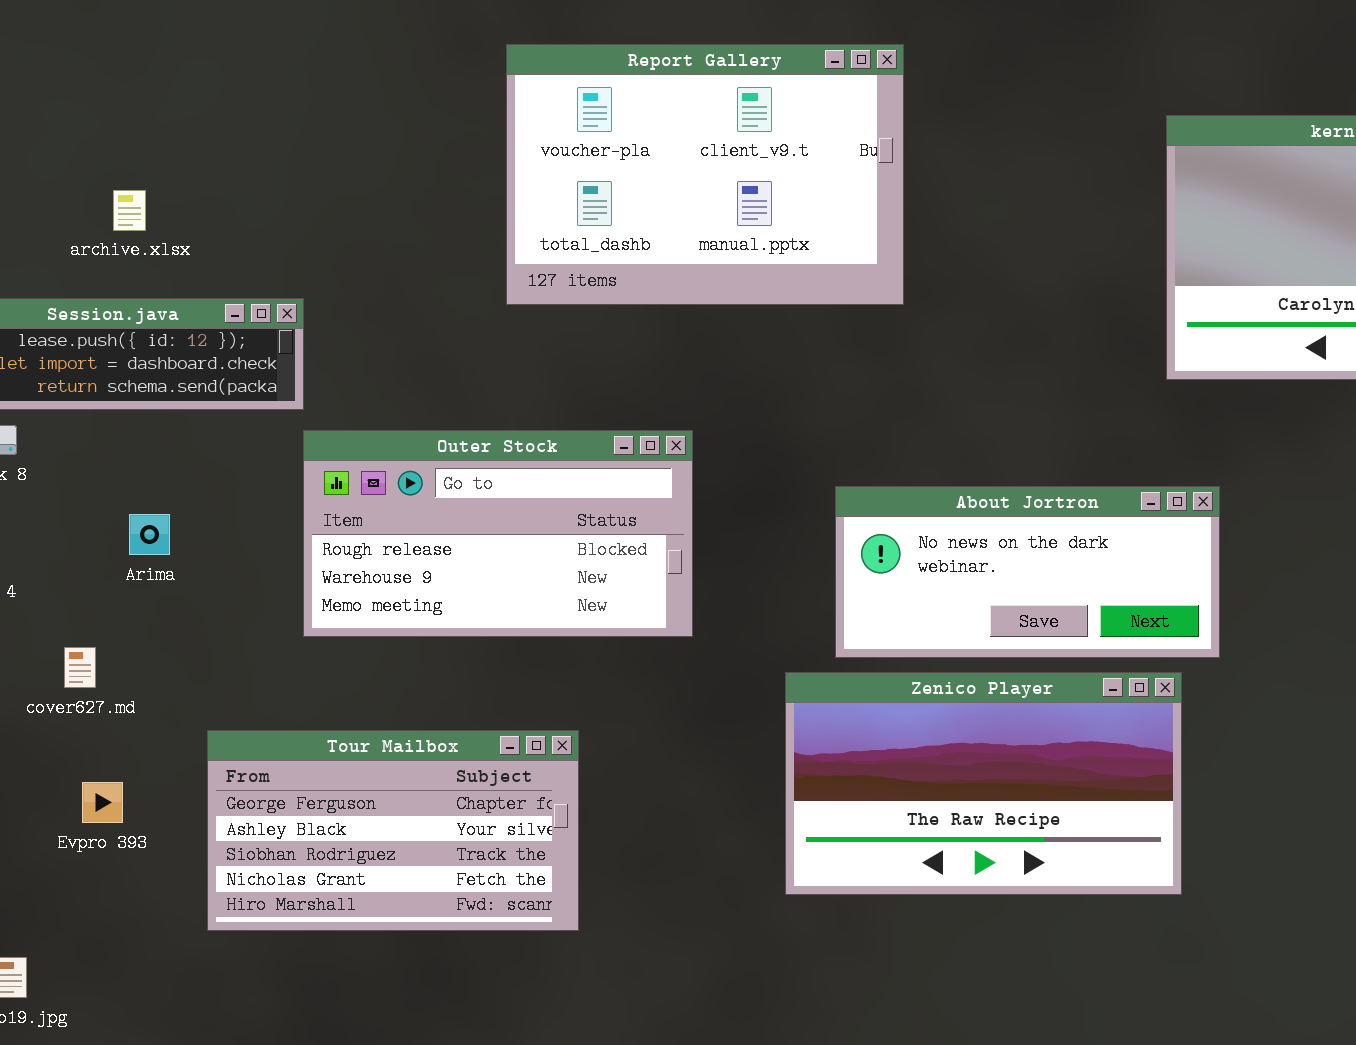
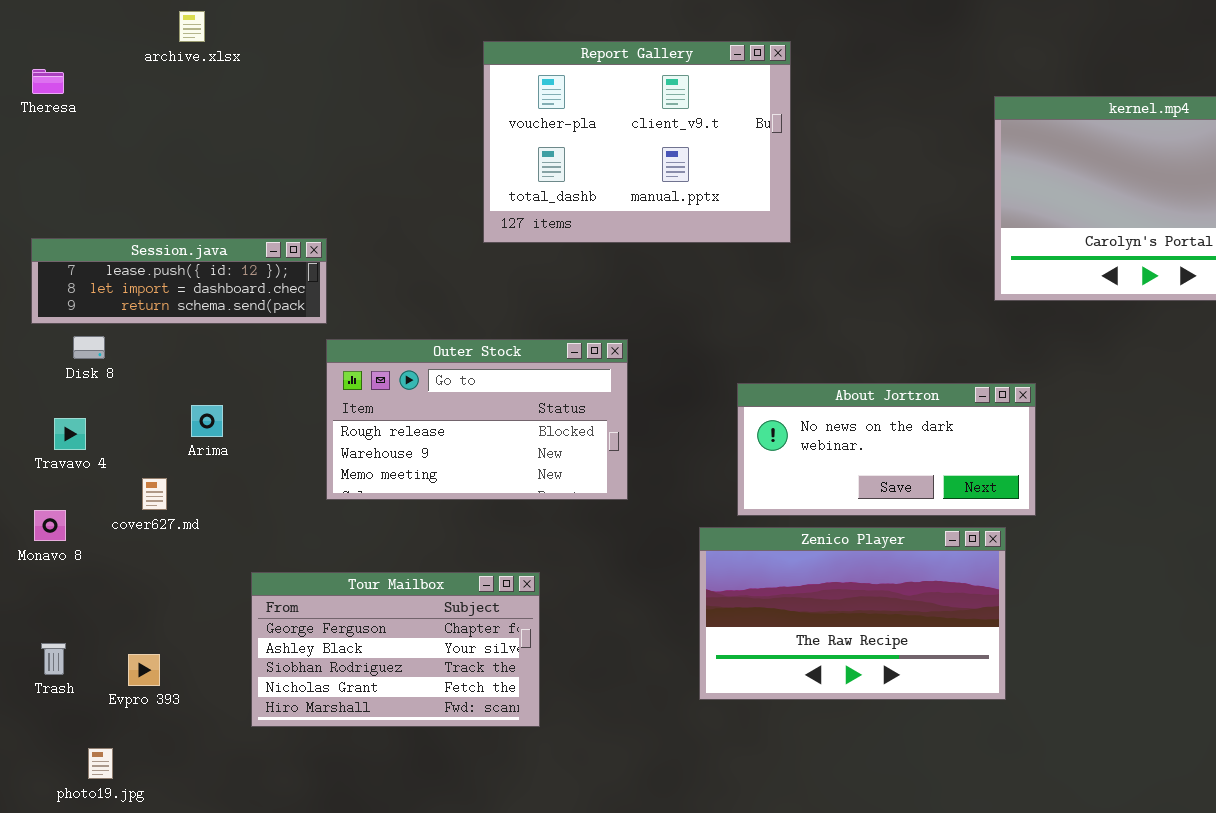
archive.xlsx: [113,190,146,231] -> [179,11,205,42], moved
cover627.md: [64,647,96,688] -> [142,478,167,510], moved
Evpro 393: [82,782,123,823] -> [128,654,160,686], moved

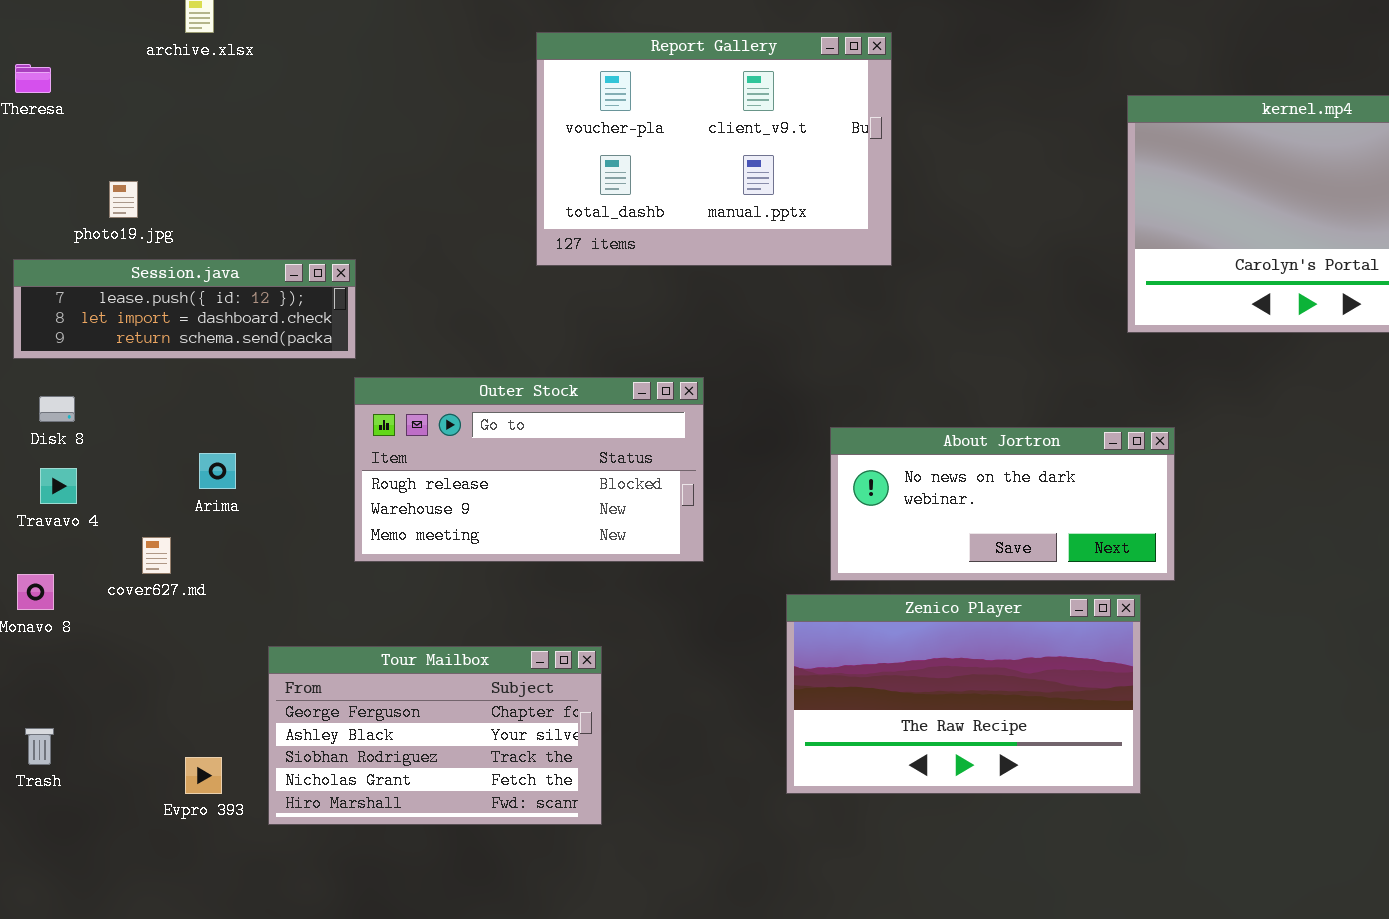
Disk 8: [73,336,105,359] -> [39,396,75,422], moved
Evpro 393: [128,654,160,686] -> [185,757,222,794], moved
photo19.jpg: [88,748,113,779] -> [109,181,138,218], moved

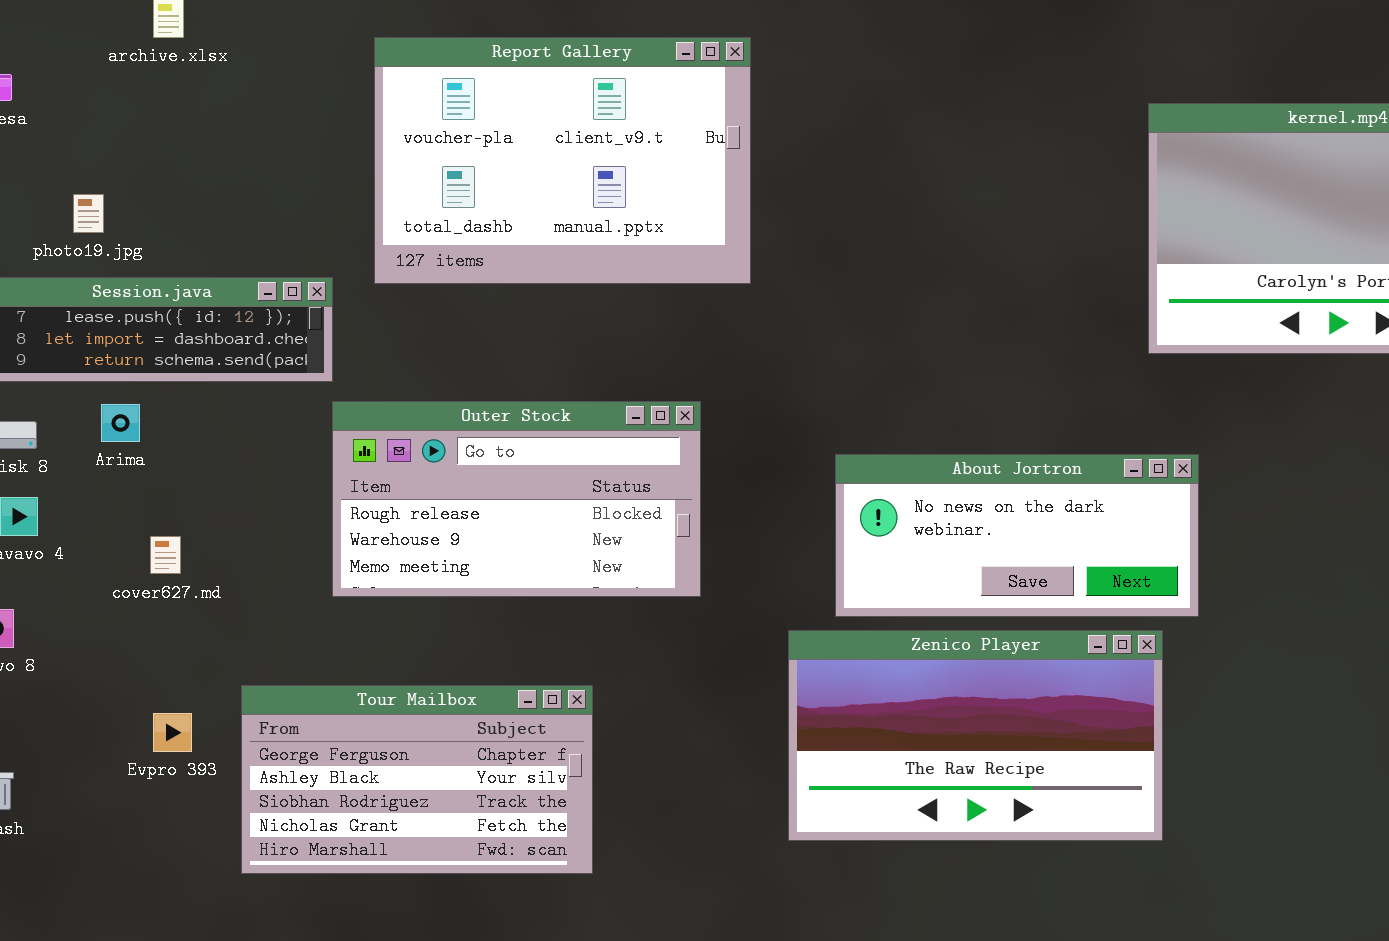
Report Gallery: [536,32,892,266] -> [374,37,751,284], moved
Arima: [199,453,236,489] -> [101,404,140,442], moved
cover627.md: [142,537,171,574] -> [150,536,181,574], moved
Evpro 393: [185,757,222,794] -> [153,713,192,752], moved

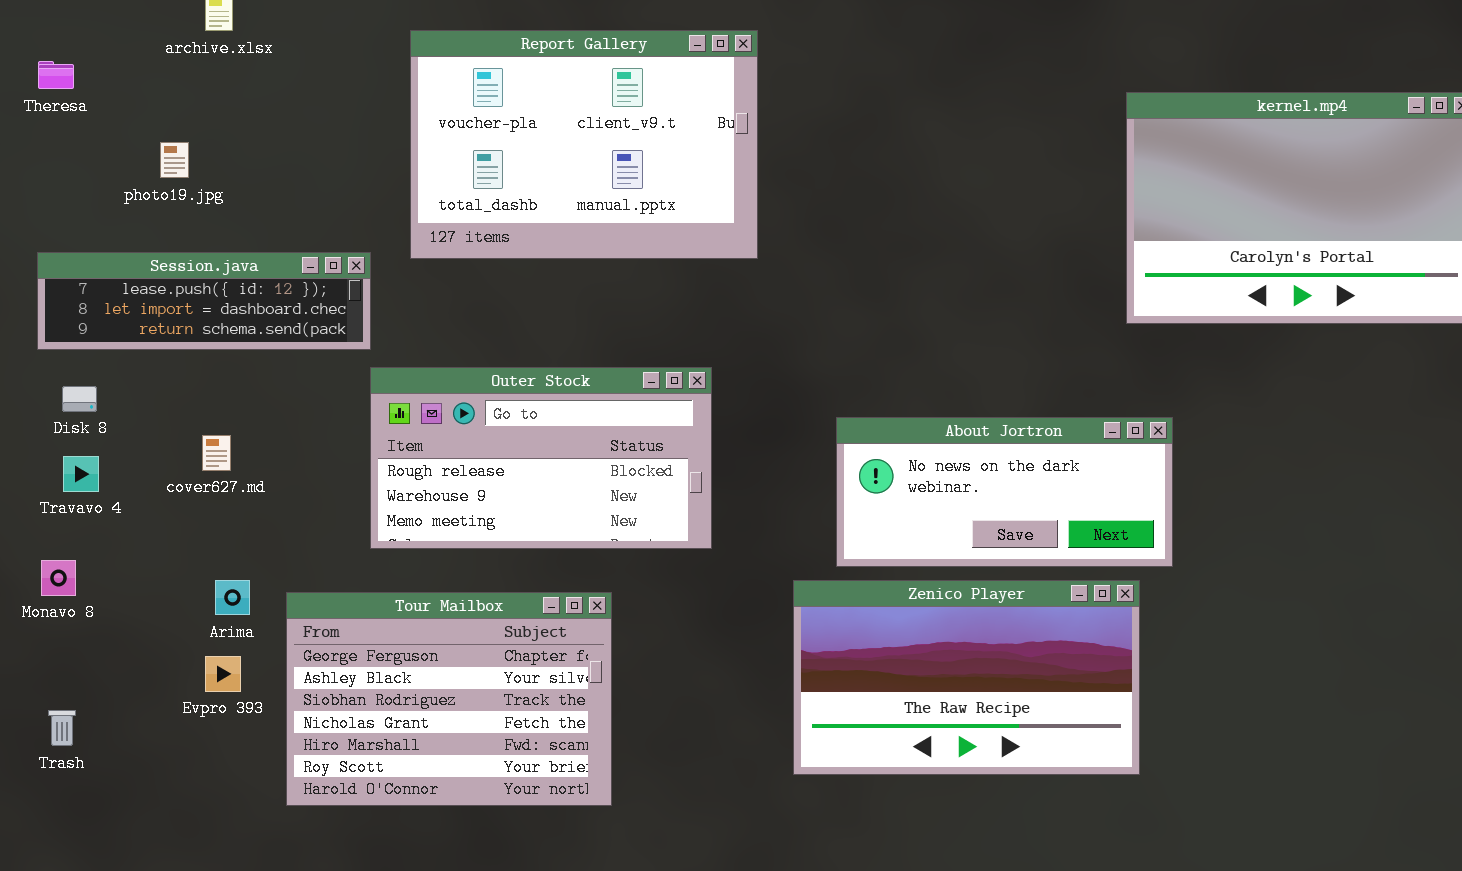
photo19.jpg: [73,194,104,233] -> [160,142,189,178], moved
Arima: [101,404,140,442] -> [215,580,250,615], moved
cover627.md: [150,536,181,574] -> [202,435,231,471], moved
Tour Mailbox: [241,685,593,874] -> [286,592,612,806], resized

